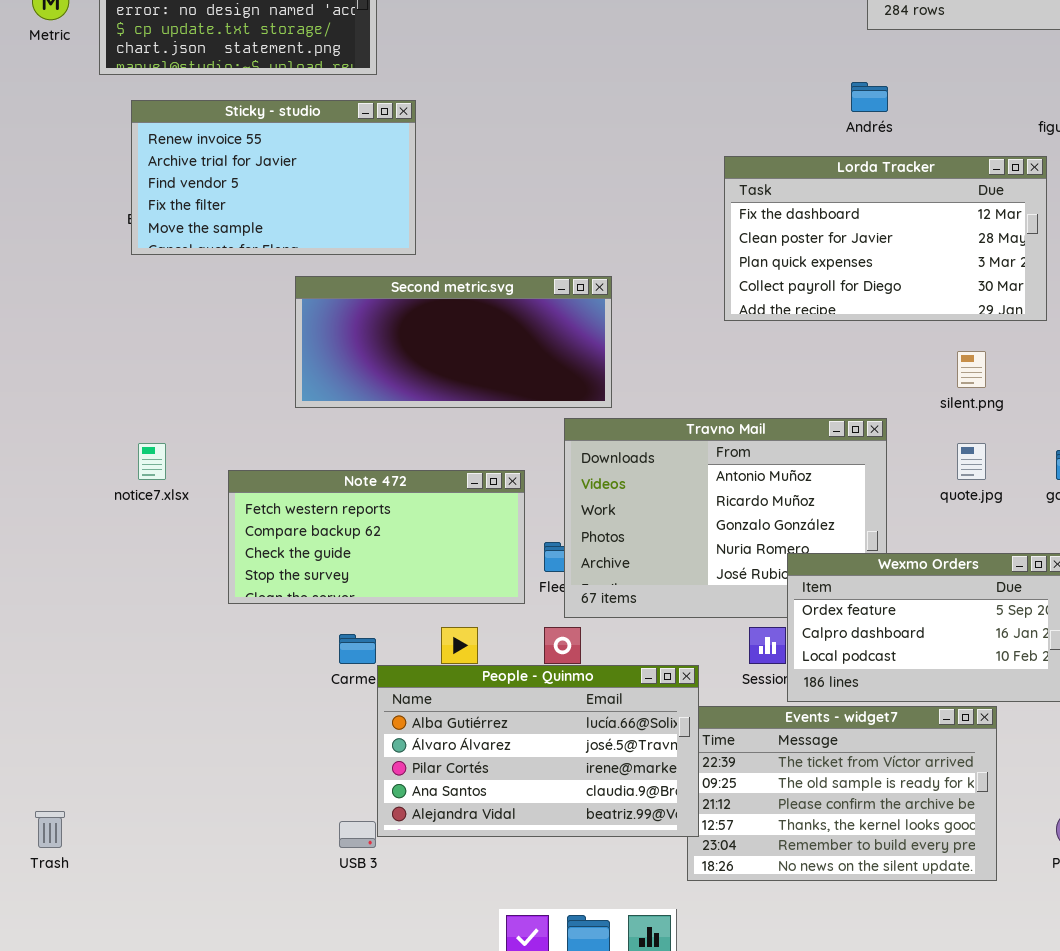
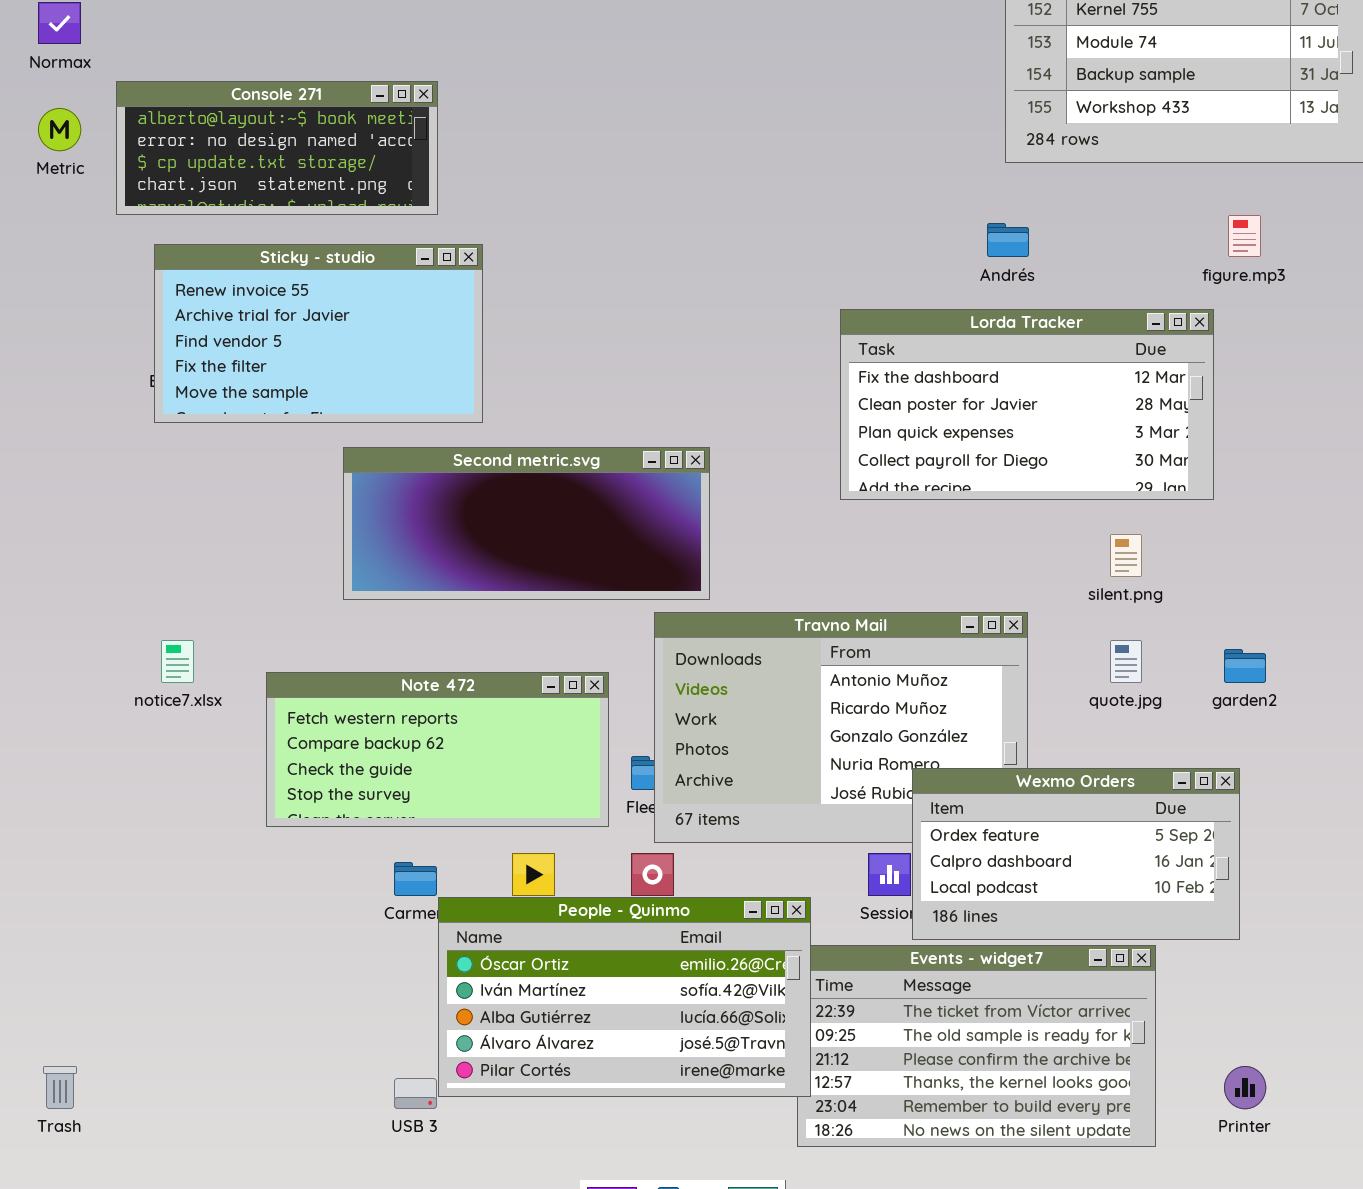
People - Quinmo: [377,665,699,837] -> [438,897,811,1097], scrolled up 2 rows

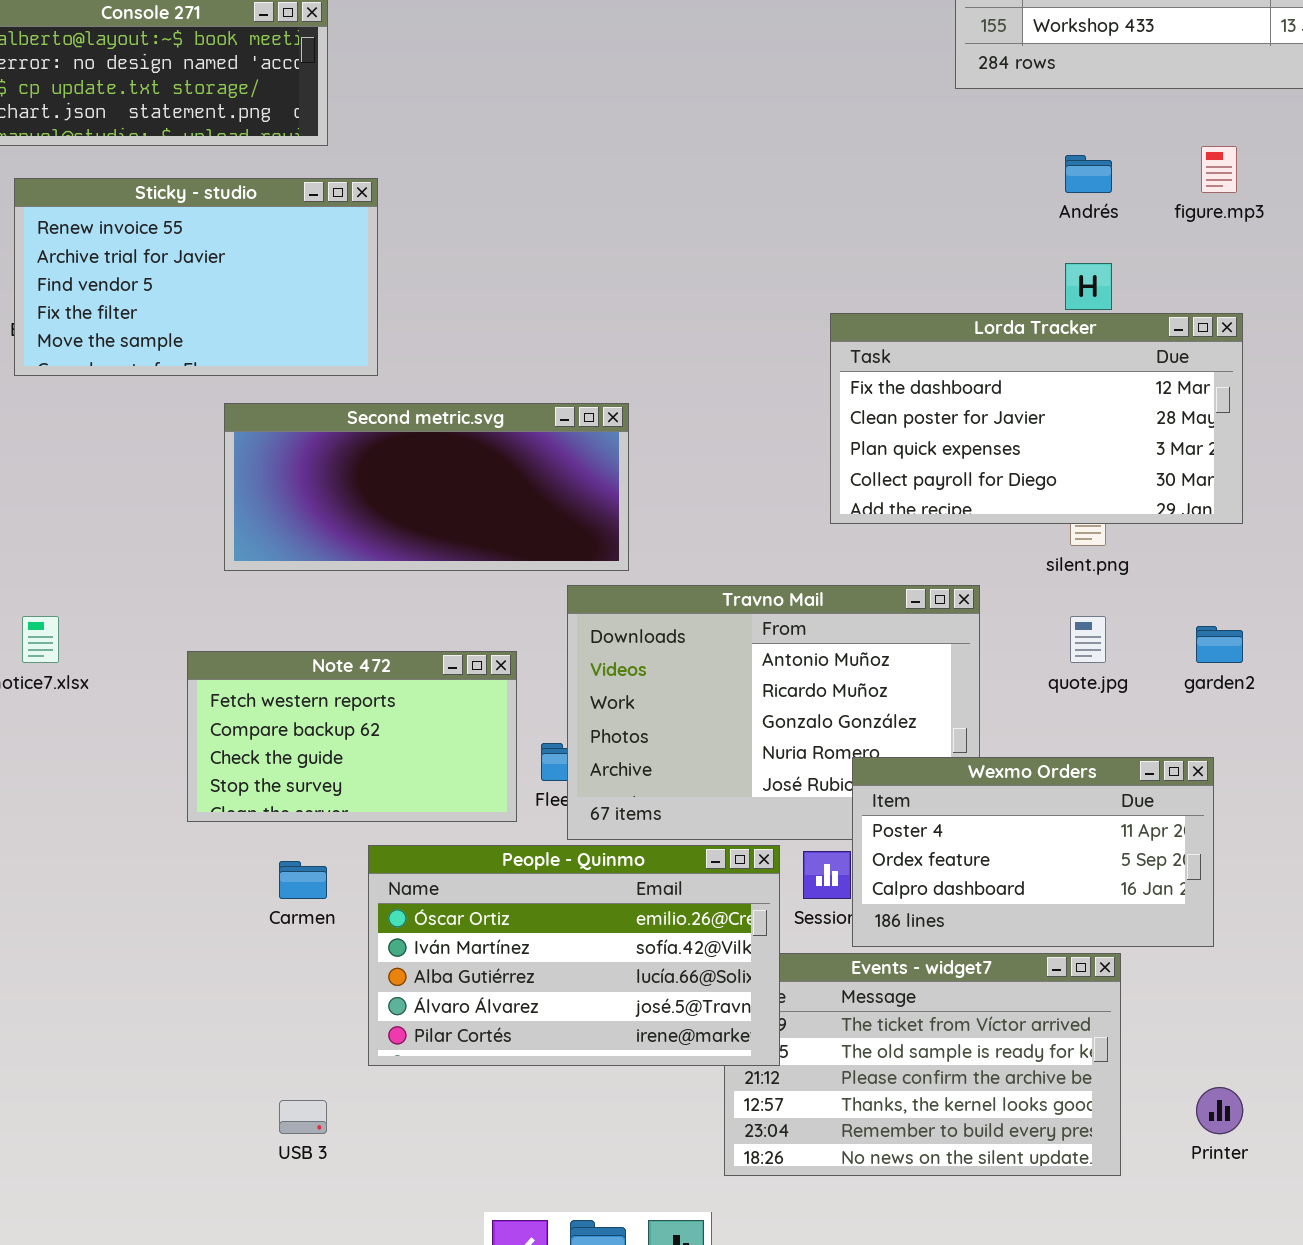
Andrés: [987,223,1029,257] -> [1065,155,1112,193], moved
Lorda Tracker: [840,309,1214,500] -> [830,313,1243,524], moved
Note 472: [266,672,609,827] -> [187,651,517,822], resized
Wexmo Orders: [912,768,1240,940] -> [852,757,1214,947], scrolled up 1 row
People - Quinmo: [438,897,811,1097] -> [368,845,780,1066], moved

